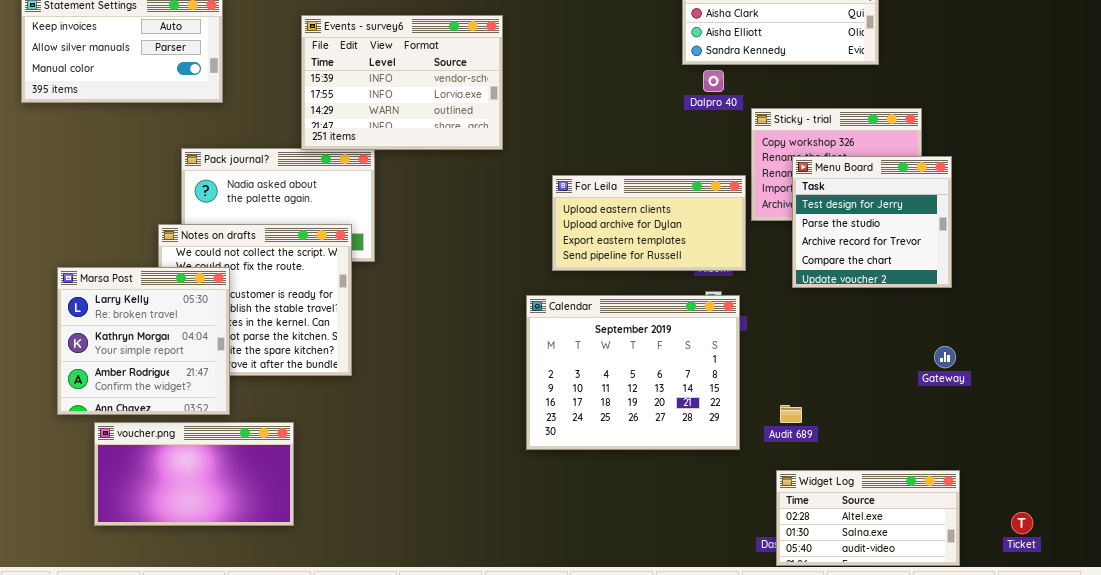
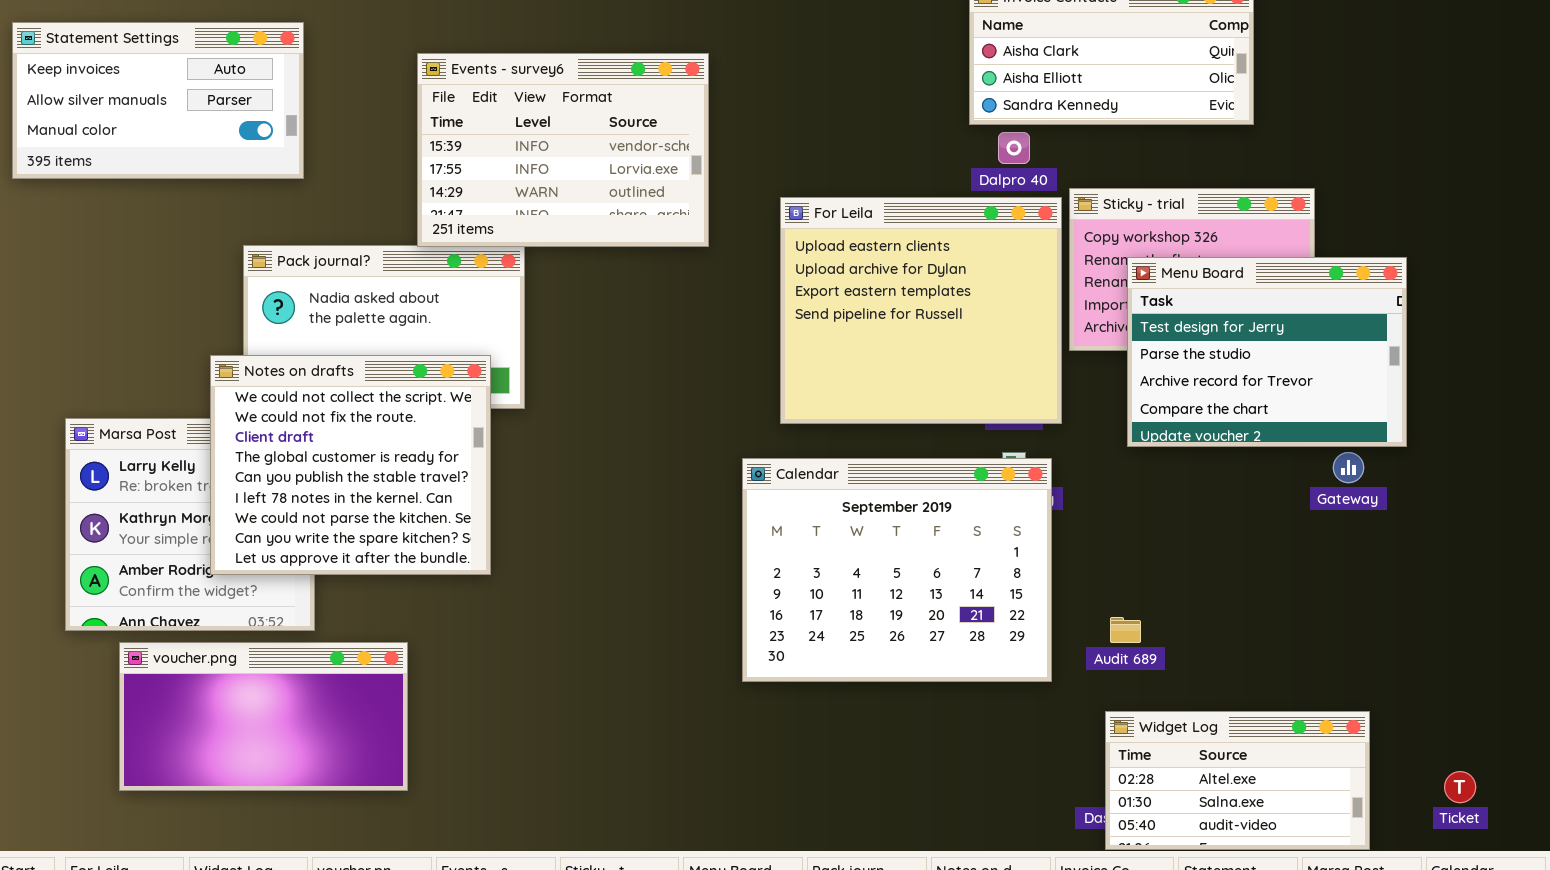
Menu Board: [792,156,952,288] -> [1127,257,1407,447], resized
For Leila: [552,175,746,271] -> [780,197,1062,424], resized
Notes on drafts: [158,224,352,376] -> [210,355,491,575], raised
Gateway: [934,346,956,368] -> [1333,452,1364,483], moved

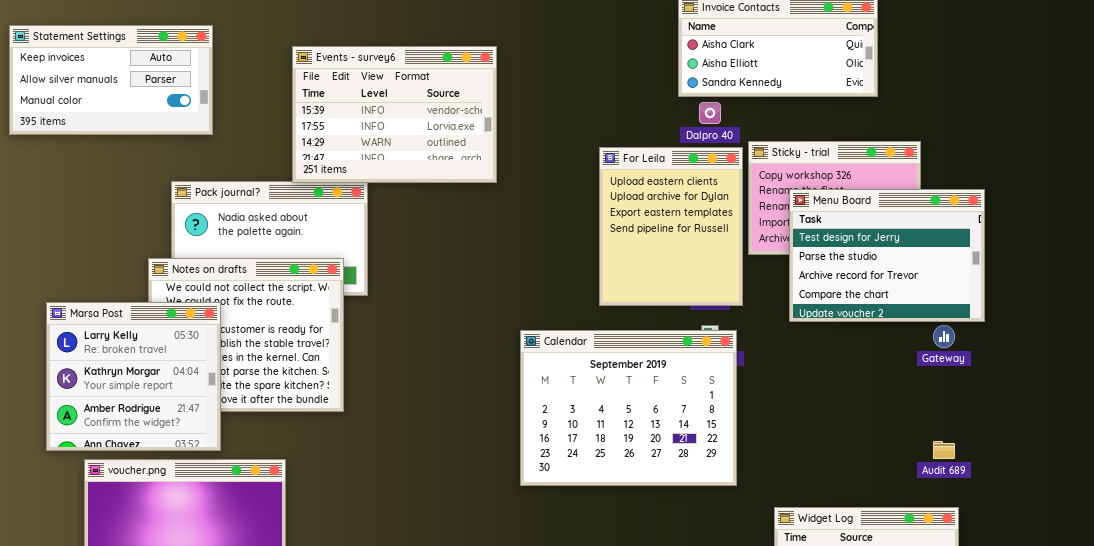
For Leila: [780,197,1062,424] -> [599,147,743,306], resized
Marsa Post: [65,418,315,631] -> [46,302,221,451], raised
Audit 689: [1110,617,1141,643] -> [933,441,955,459], moved

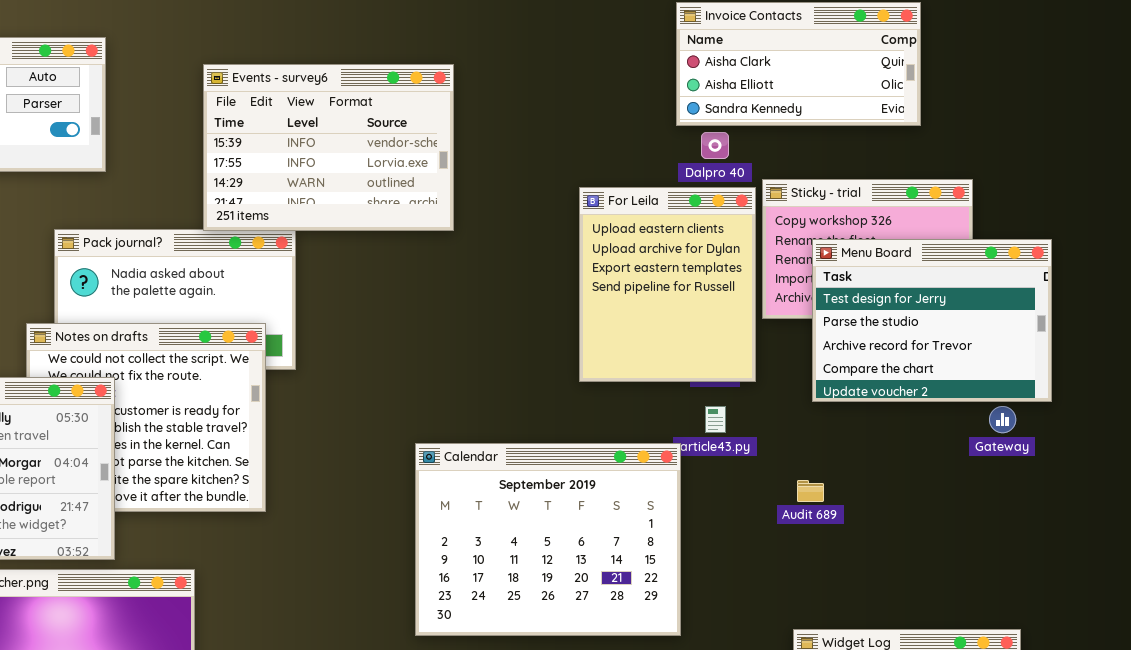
Calendar: [520,330,737,486] -> [415,443,681,636], moved
Audit 689: [933,441,955,459] -> [797,480,824,502], moved

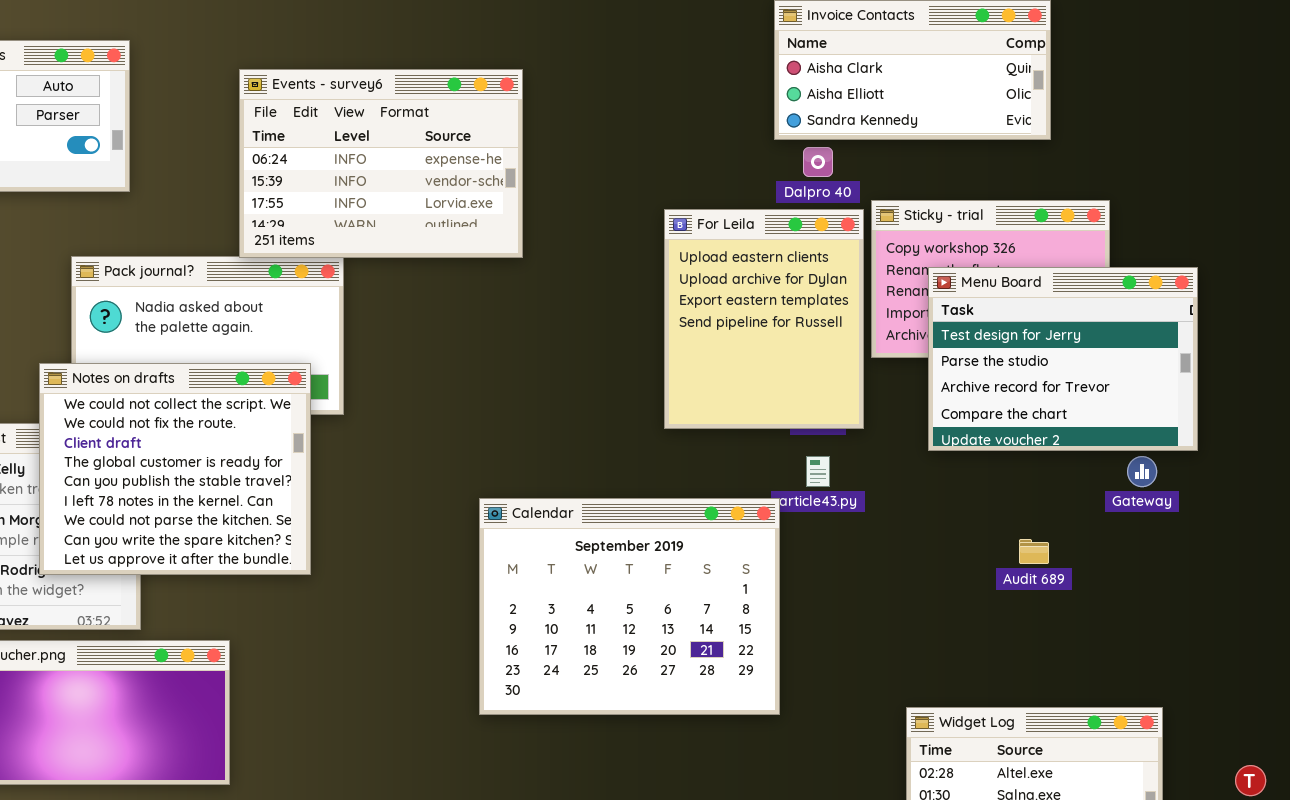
Events - survey6: [203,64,454,231] -> [239,69,523,258], scrolled up 1 row
Notes on drafts: [26,323,266,512] -> [39,363,311,575], raised
Audit 689: [797,480,824,502] -> [1019,539,1049,564], moved

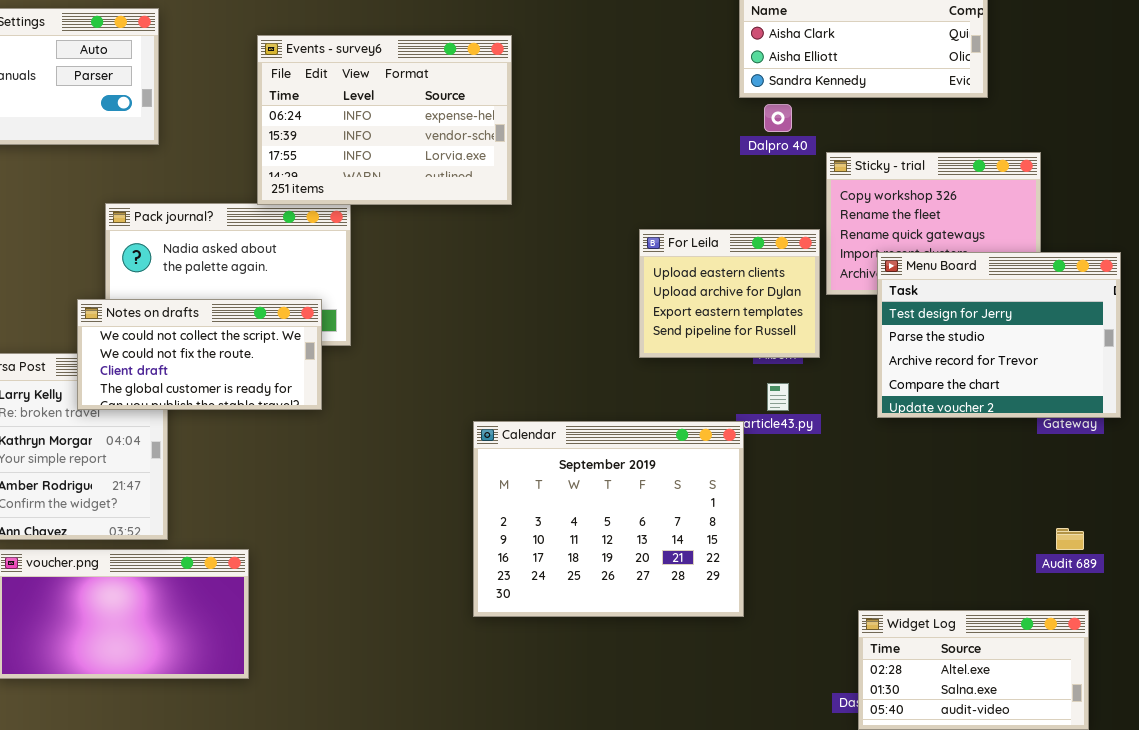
For Leila: [664,209,864,429] -> [639,229,820,358], resized
Menu Board: [928,267,1198,451] -> [877,252,1121,418], moved
Notes on drafts: [39,363,311,575] -> [77,299,322,410], resized
Audit 689: [1019,539,1049,564] -> [1056,528,1084,550], moved

